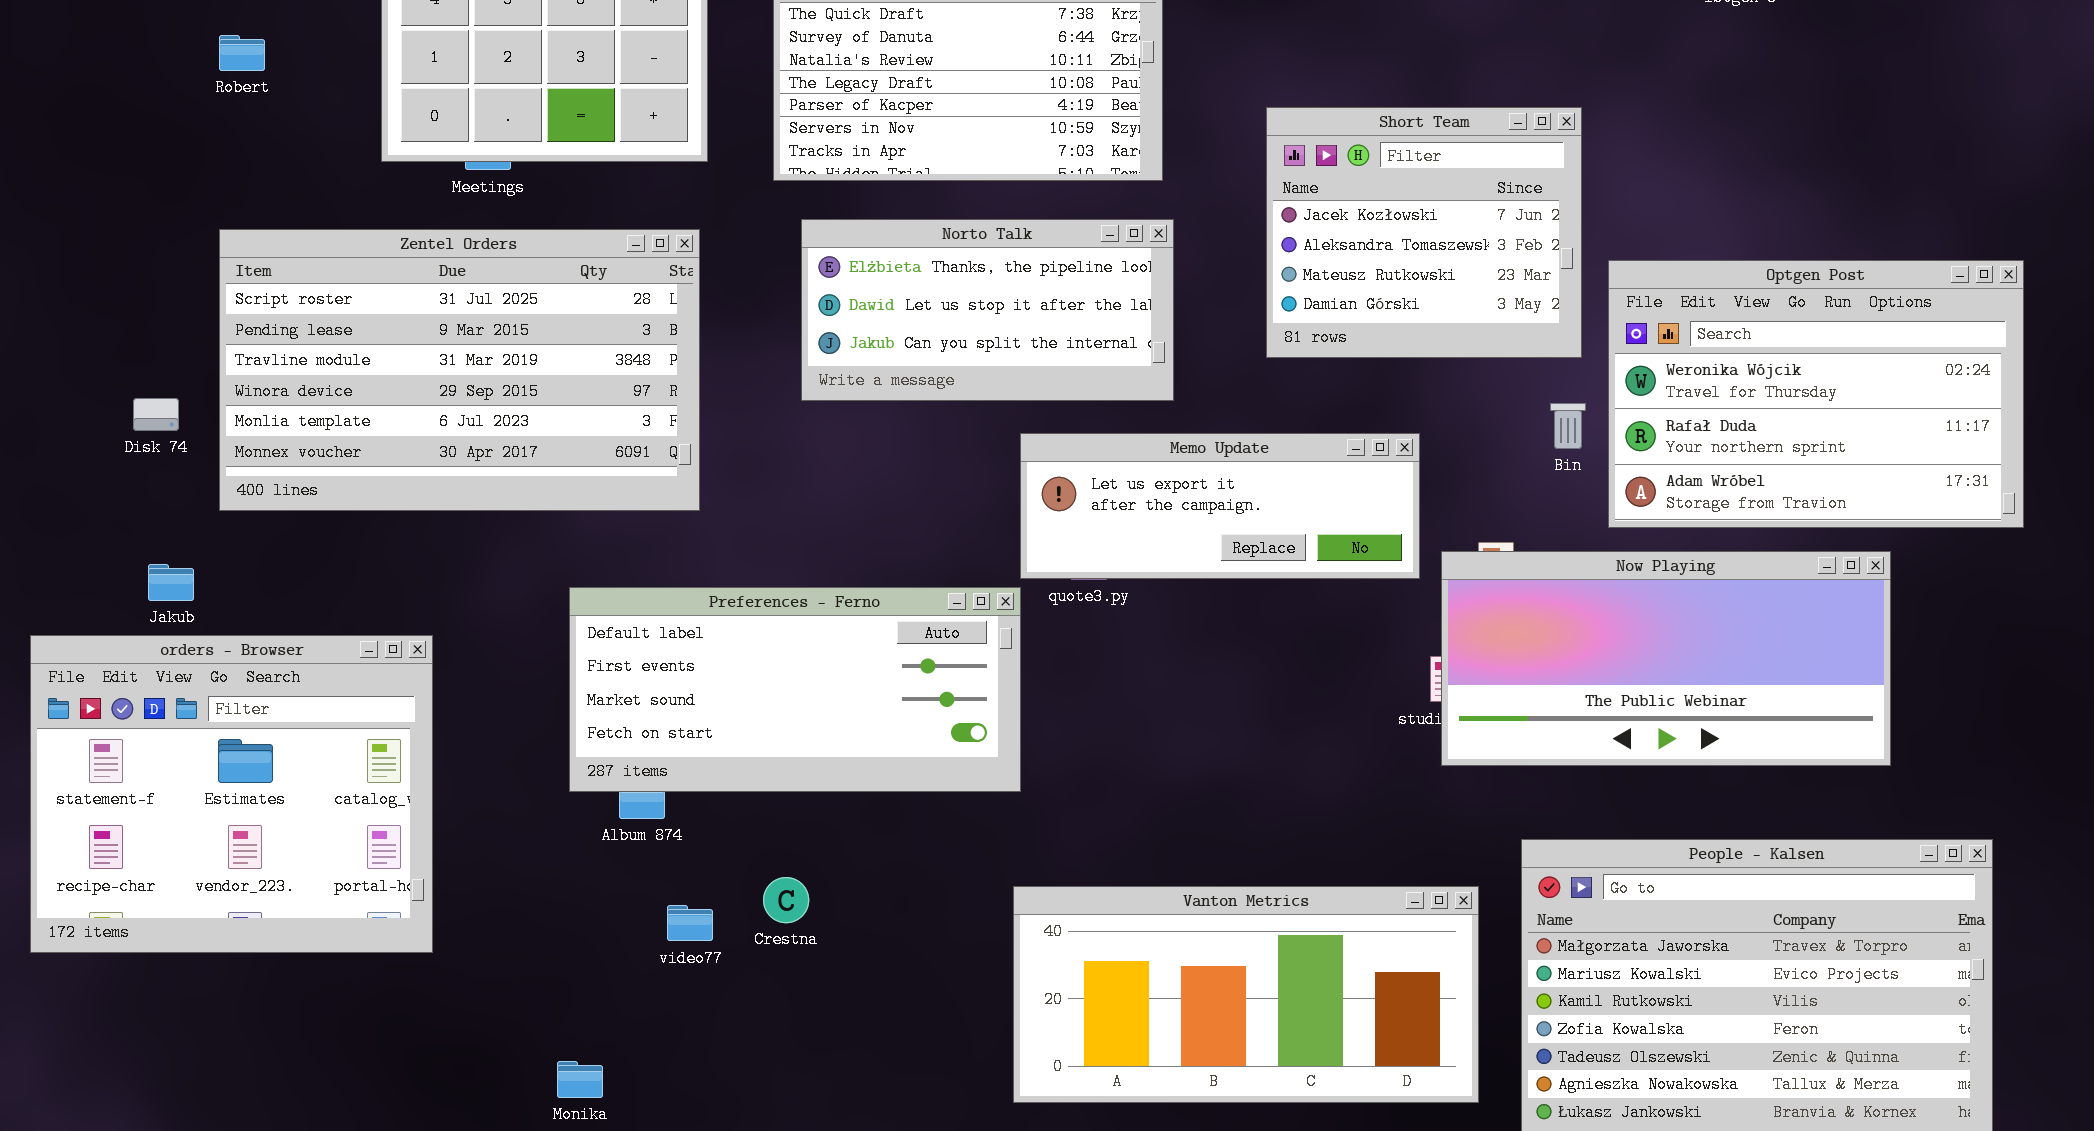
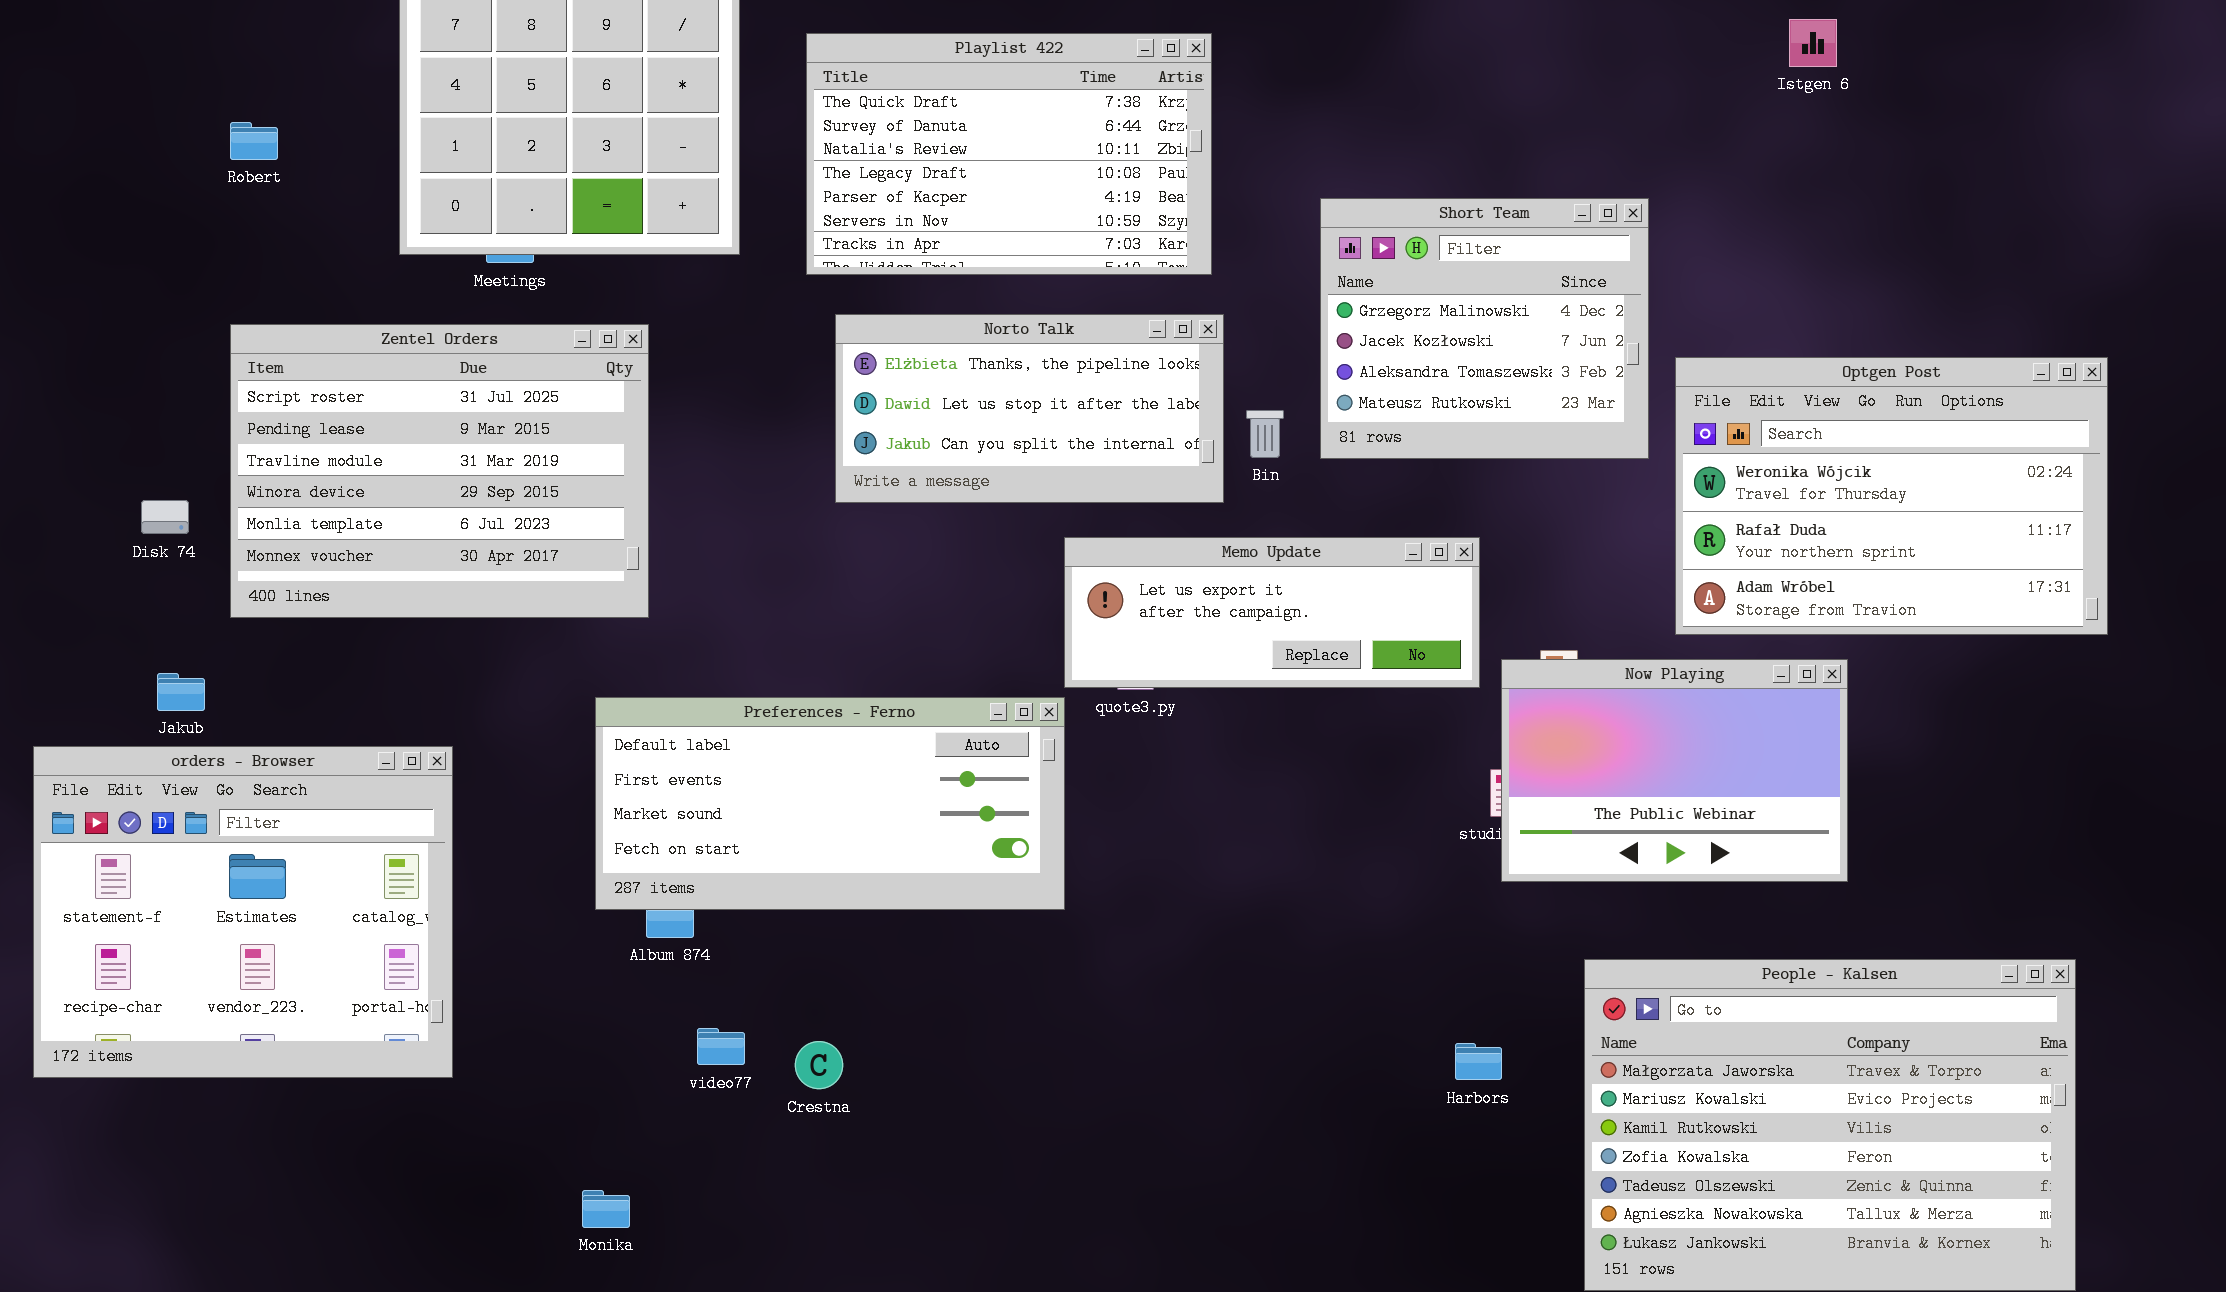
Short Team: [1266,107,1582,358] -> [1320,198,1649,459], scrolled up 1 row
Zentel Orders: [219,229,700,511] -> [230,324,649,618], resized
Bin: [1550,403,1586,449] -> [1246,410,1284,458], moved
Now Playing: [1441,551,1891,766] -> [1501,659,1848,882], resized
Crestna: [763,877,809,923] -> [795,1041,843,1089], moved
Vanton Metrics: [1013,886,1479,1103] -> none, closed

